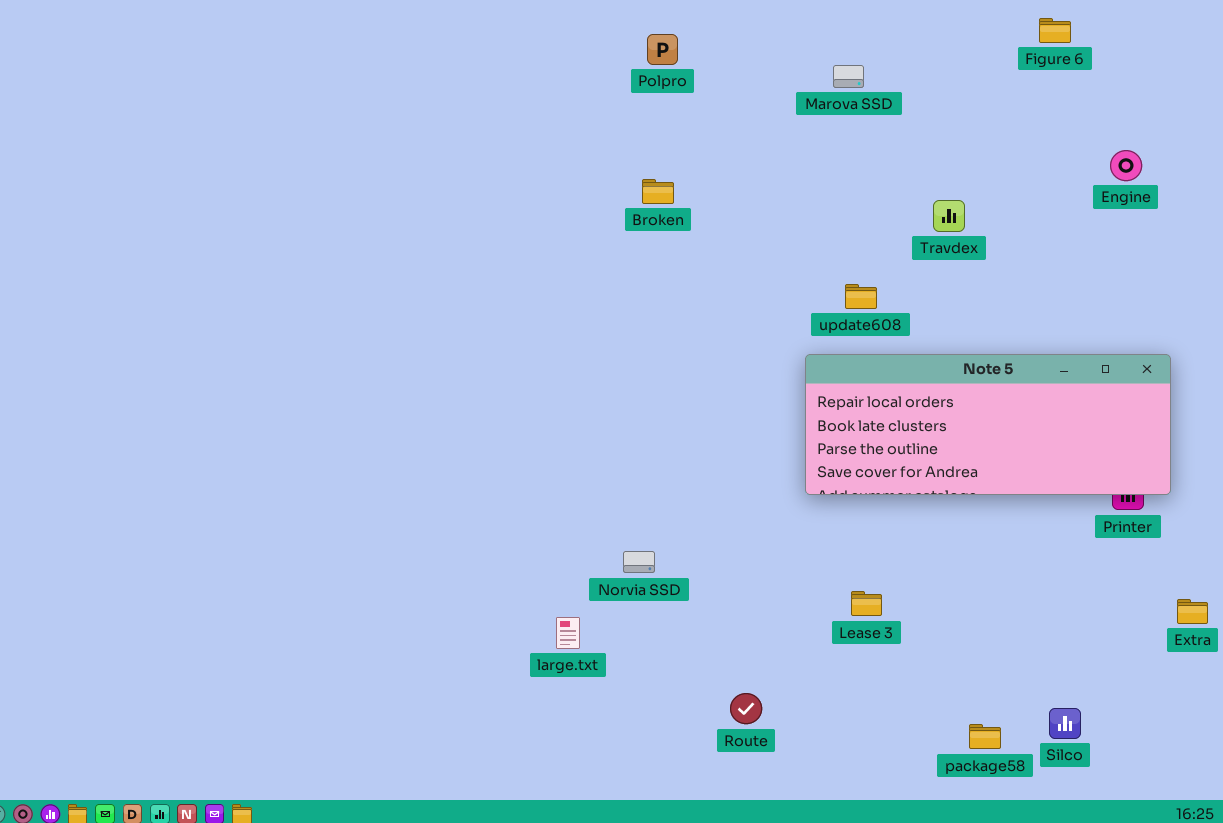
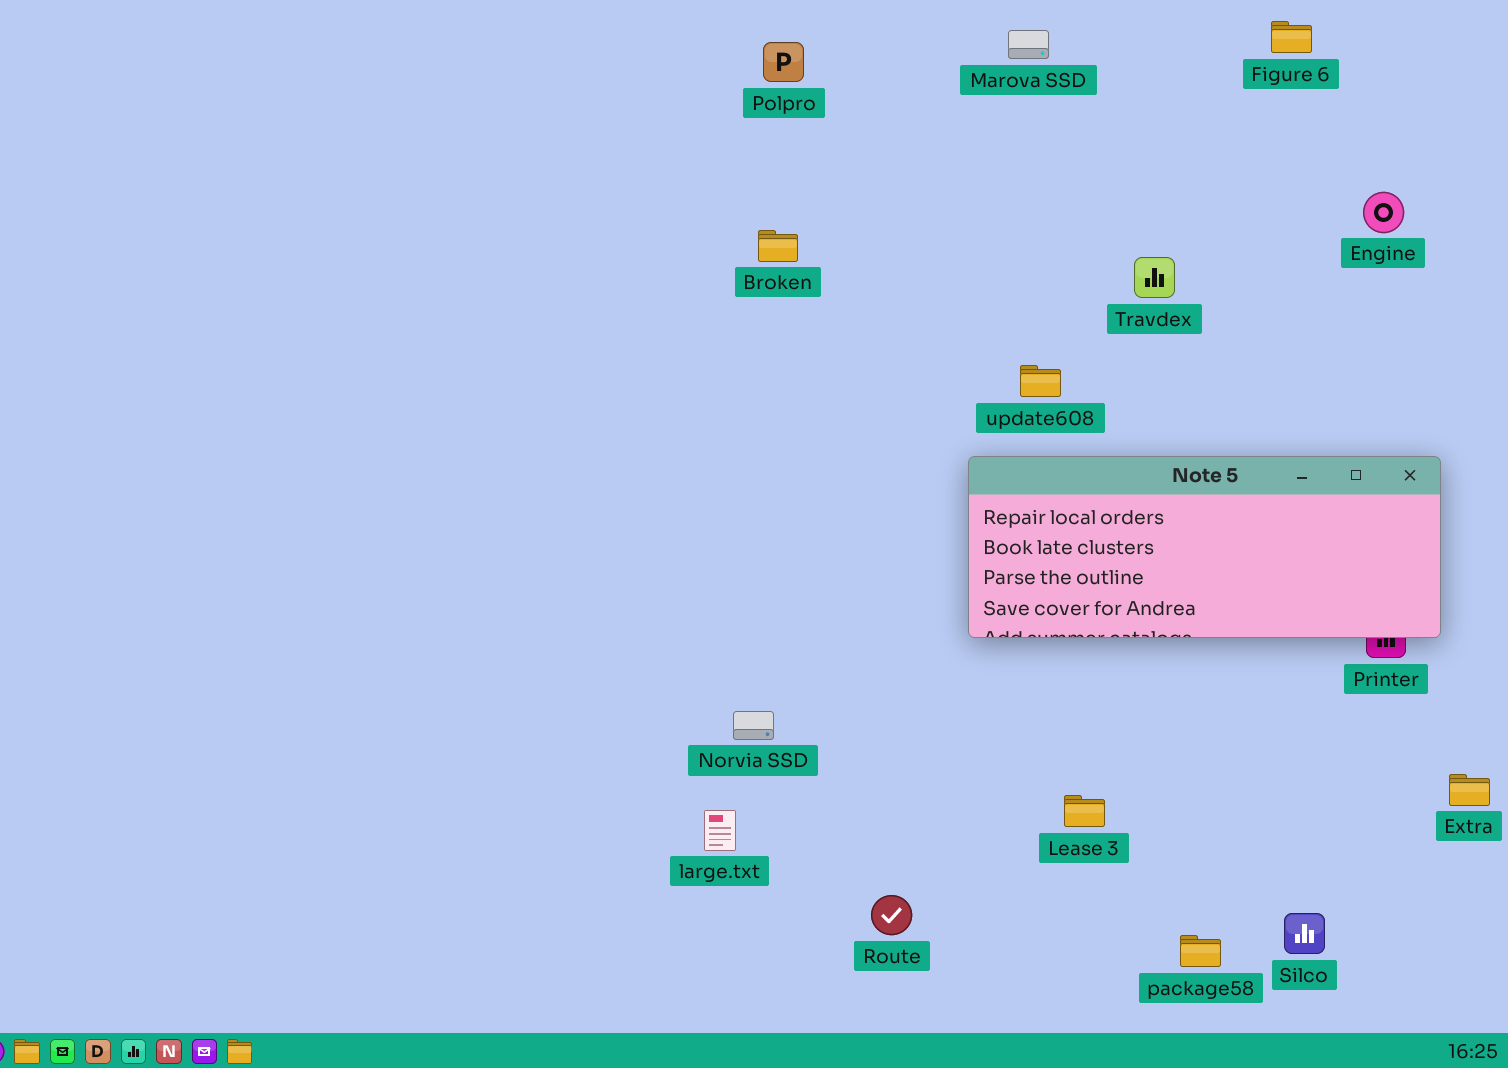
Marova SSD: [833,65,864,88] -> [1008,30,1049,59], moved
Lease 3: [851,591,882,616] -> [1064,795,1105,827], moved
large.txt: [556,617,580,649] -> [704,810,736,851], moved

